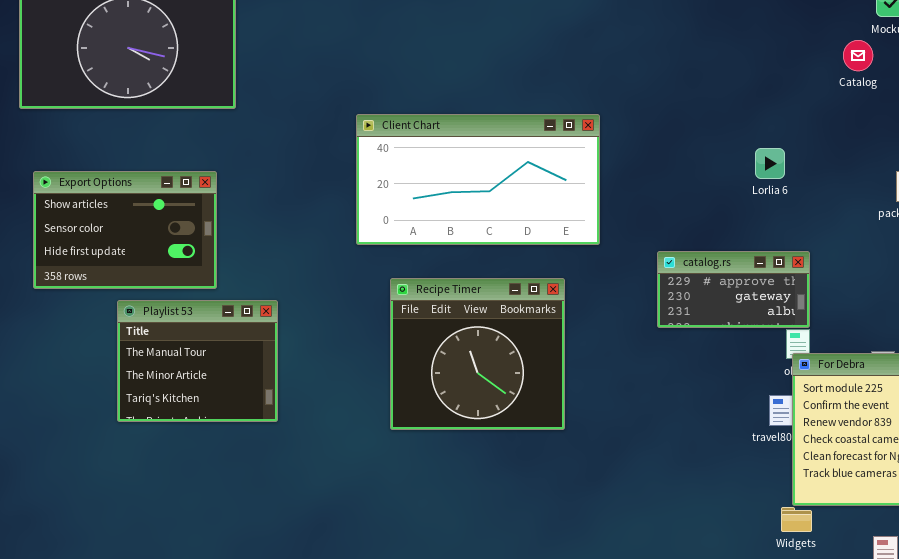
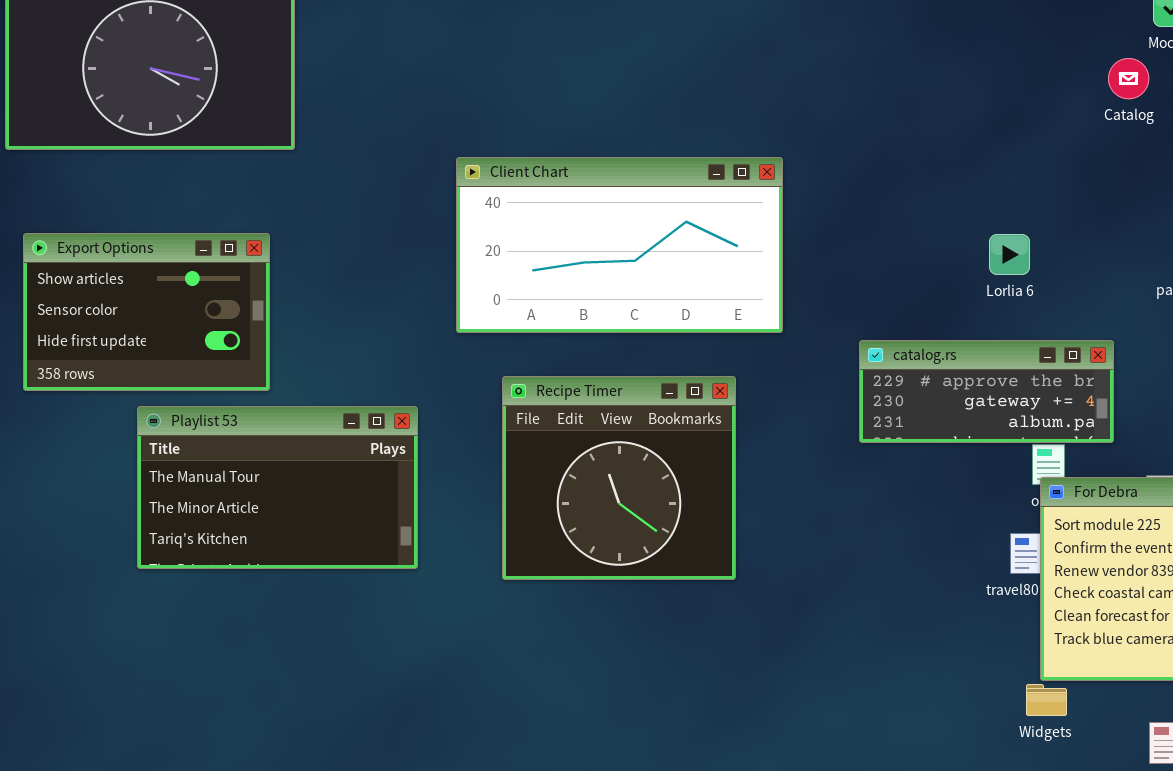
Lorlia 6: [755,148,785,179] -> [989,234,1030,275], moved
catalog.rs: [657,251,810,328] -> [859,340,1114,443], resized
Playlist 53: [117,300,278,422] -> [137,406,418,569], resized

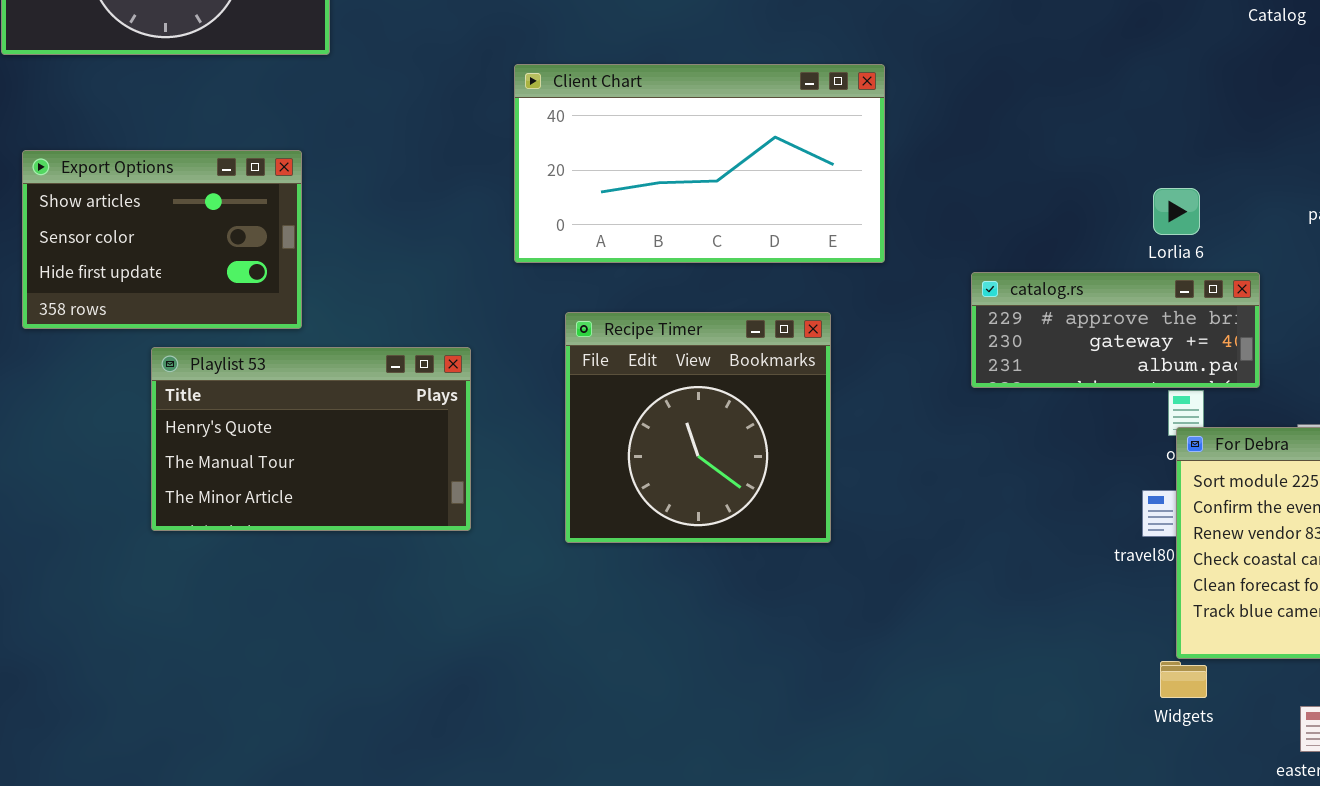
Lorlia 6: [989,234,1030,275] -> [1153,188,1200,235], moved
Playlist 53: [137,406,418,569] -> [151,347,471,531], scrolled up 1 row

